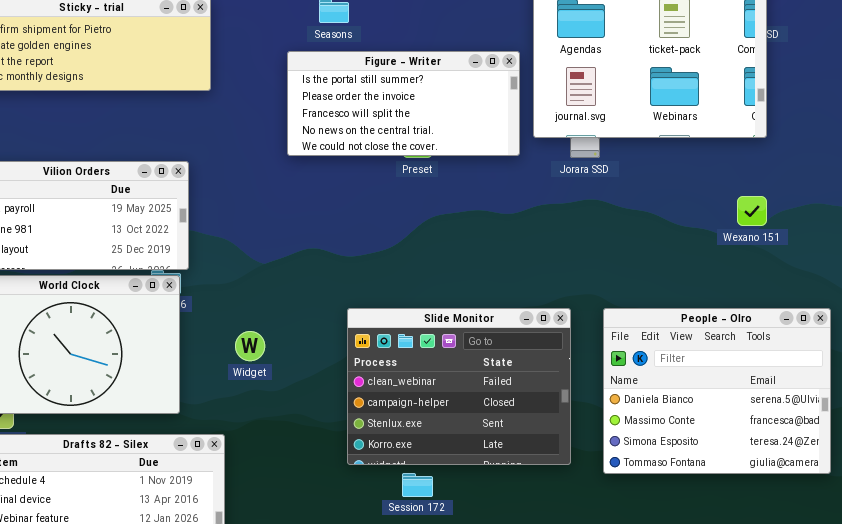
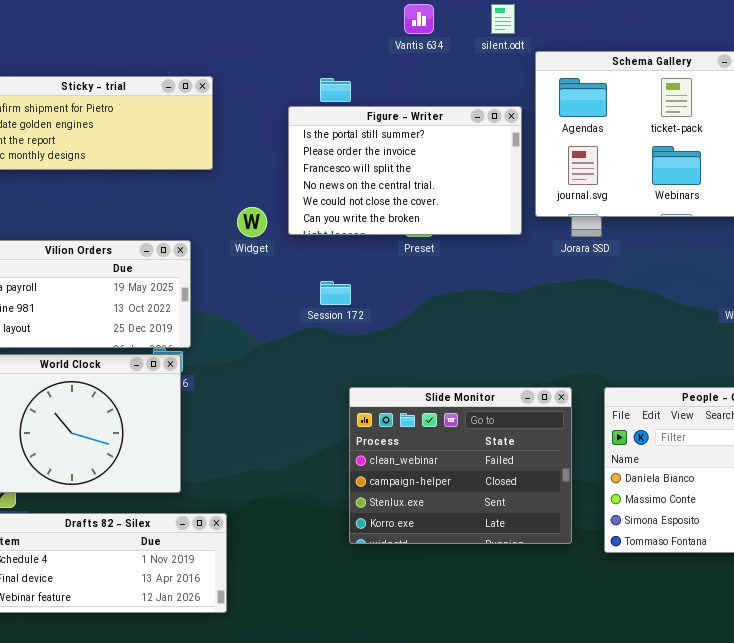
Figure - Writer: [287,51,520,156] -> [288,106,522,235], resized
Widget: [235,331,265,361] -> [237,207,267,237], moved
Session 172: [402,473,433,497] -> [320,281,351,305], moved

